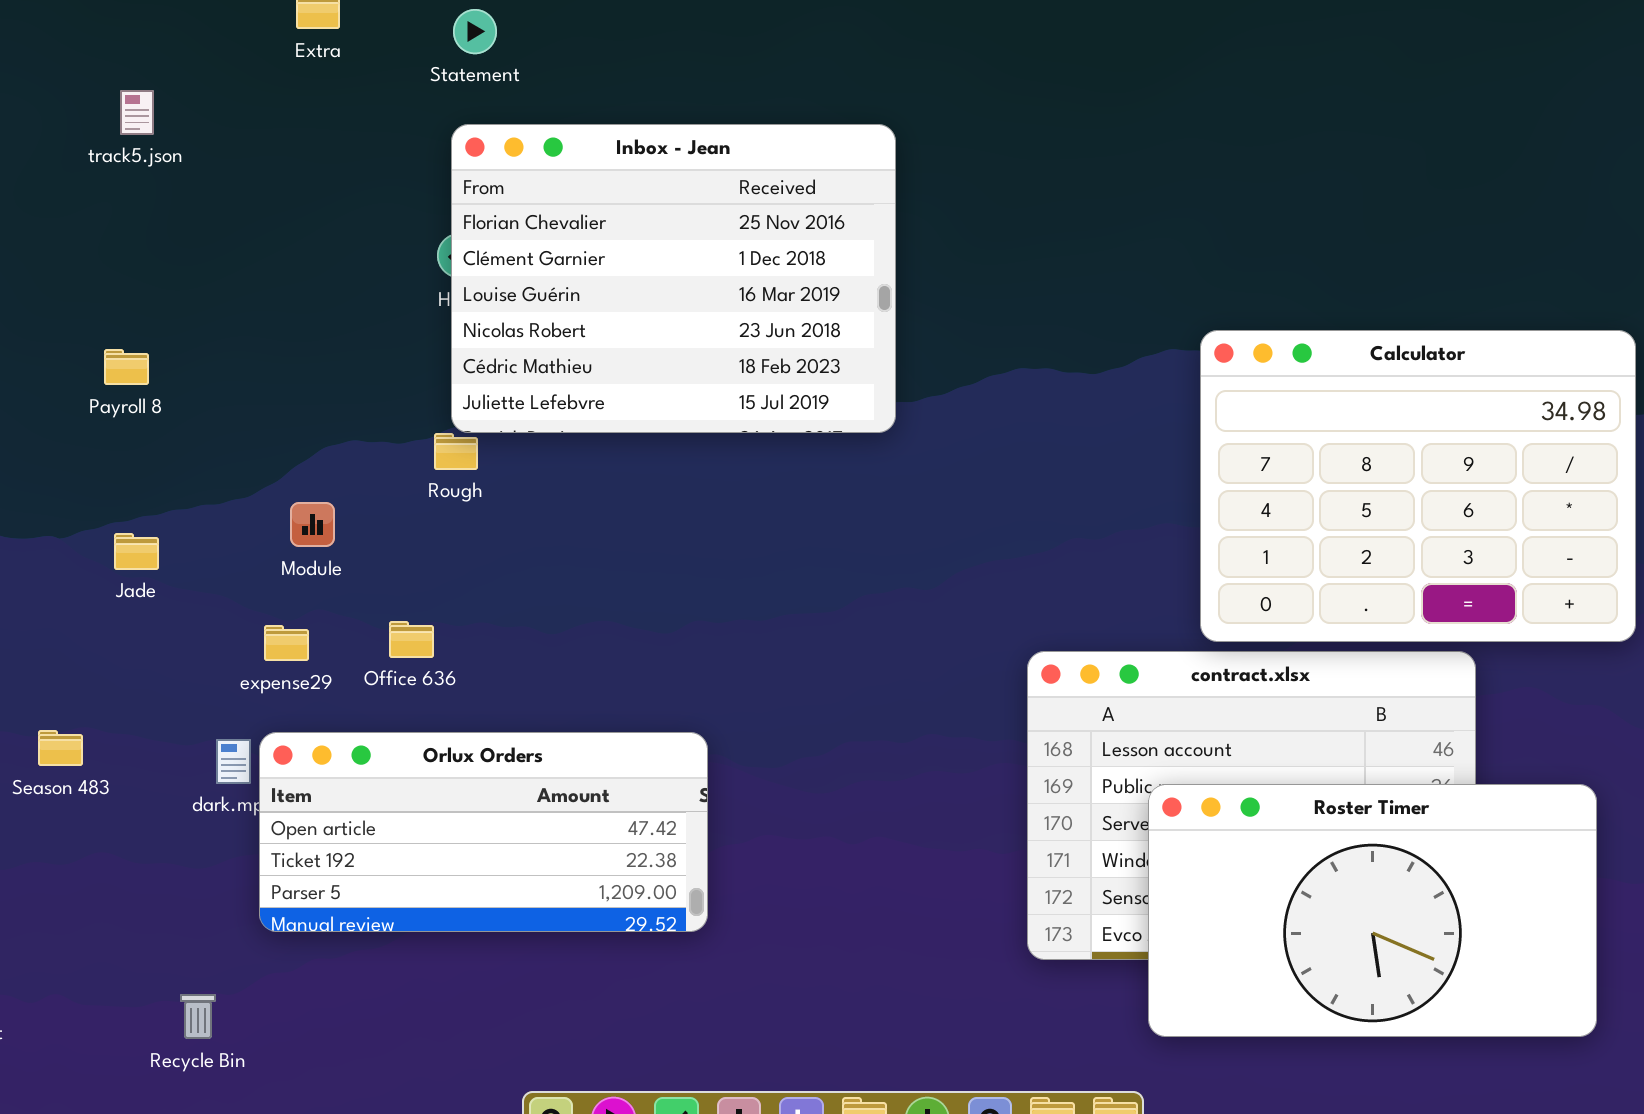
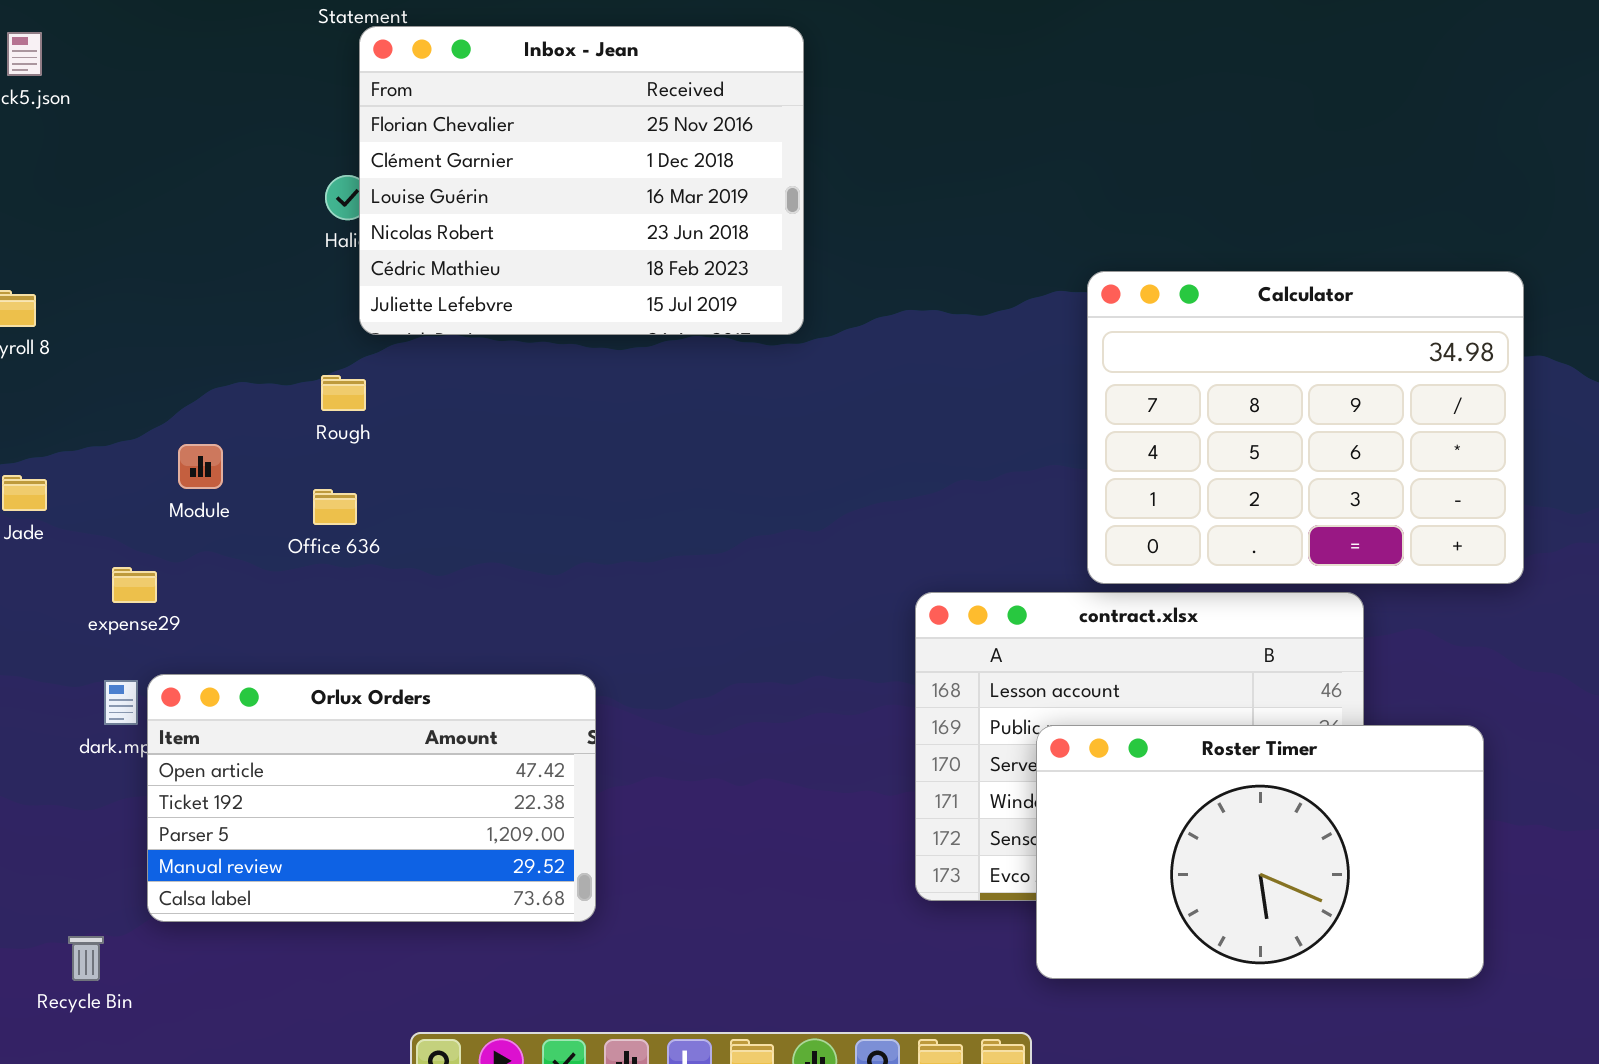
Inbox - Jean: [451,124,896,433] -> [359,26,804,335], moved
Office 636: [389,621,434,658] -> [313,489,357,525], moved
expense29: [264,625,309,661] -> [112,567,157,603], moved
Orlux Orders: [259,732,708,932] -> [147,674,596,922], resized

